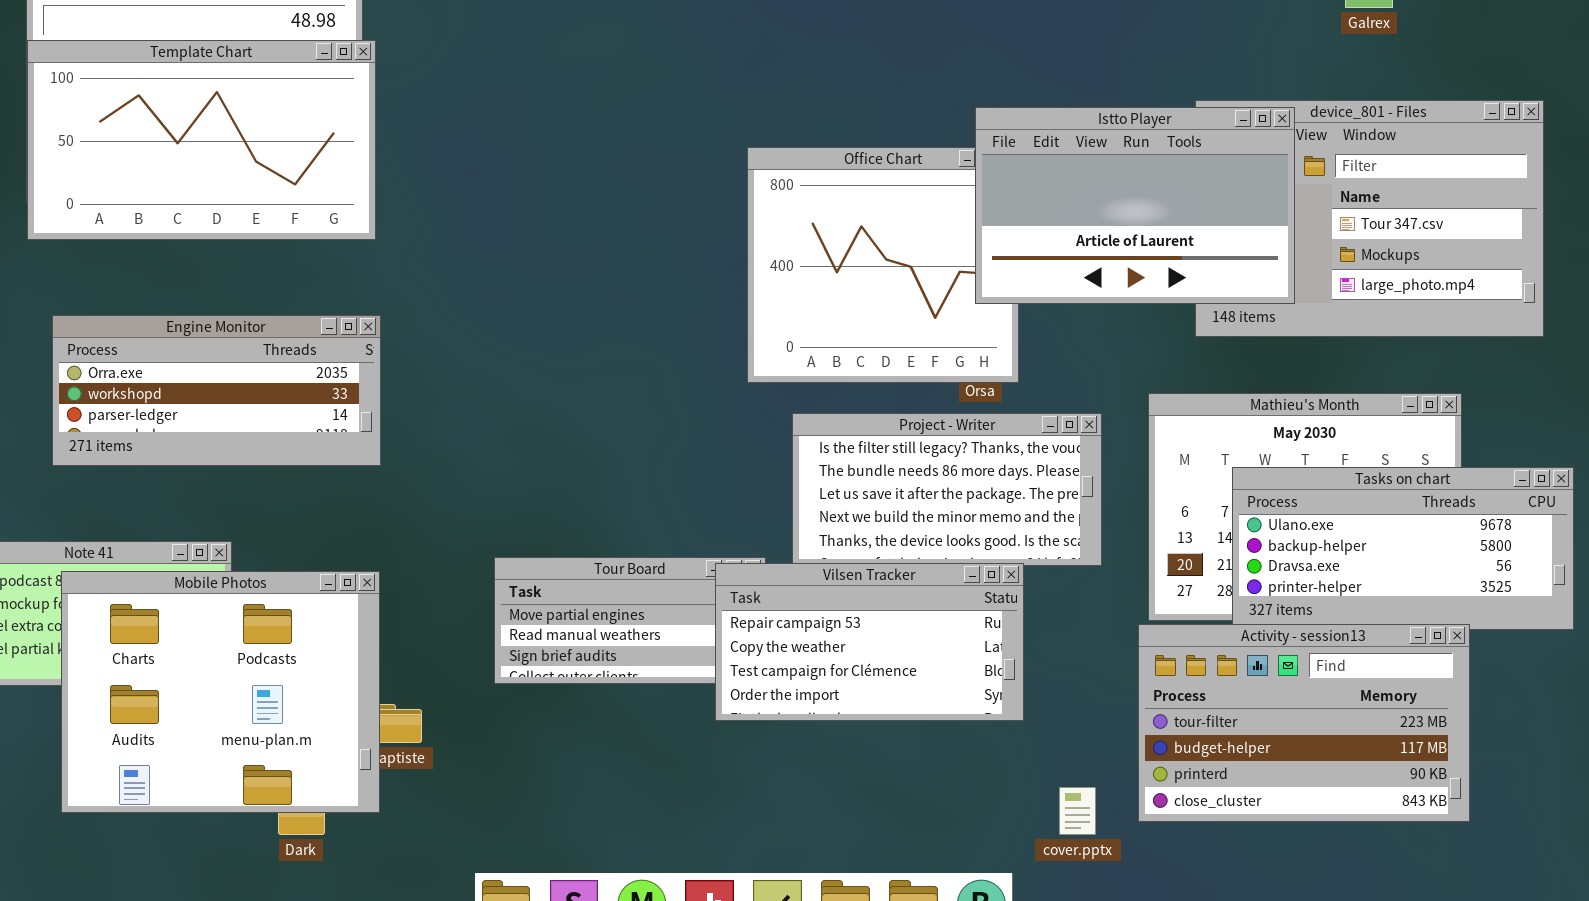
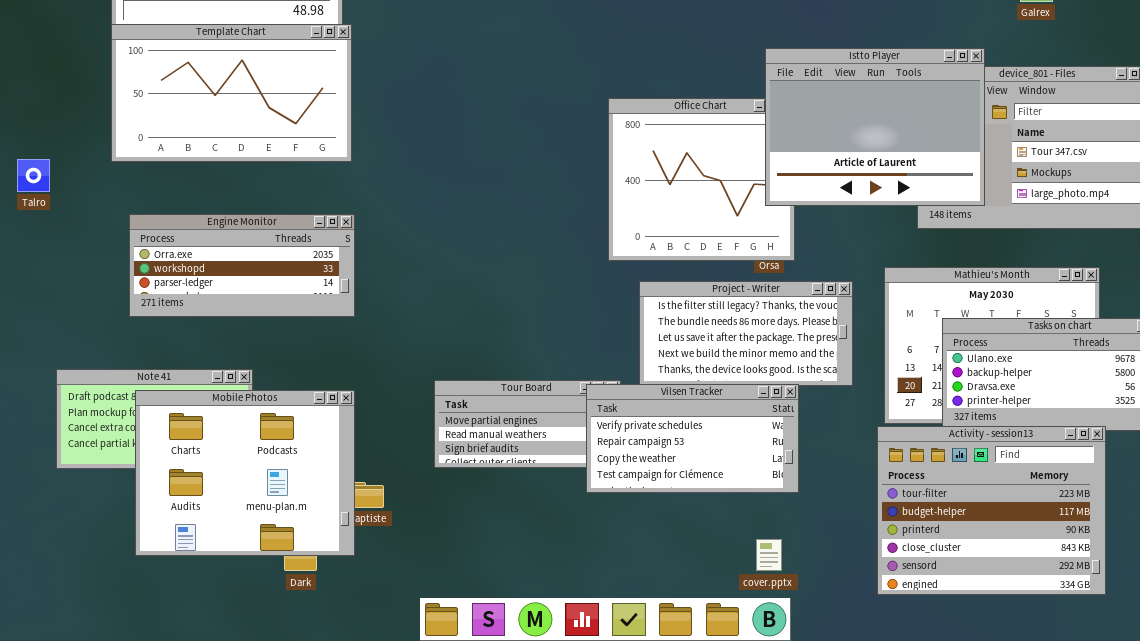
Istto Player: [975,107,1295,304] -> [765,48,985,206], resized
Vilsen Tracker: [715,563,1024,721] -> [586,384,799,493], scrolled up 1 row
Activity - session13: [1138,624,1470,822] -> [877,426,1106,595], resized
cover.pptx: [1059,787,1096,835] -> [756,539,782,571], moved

